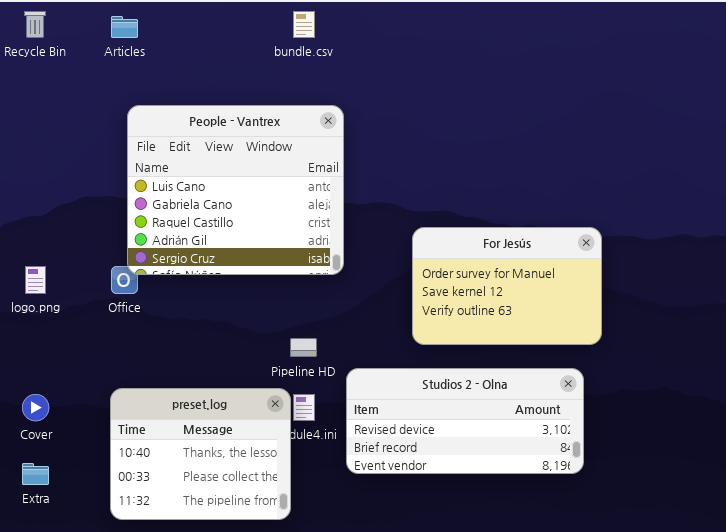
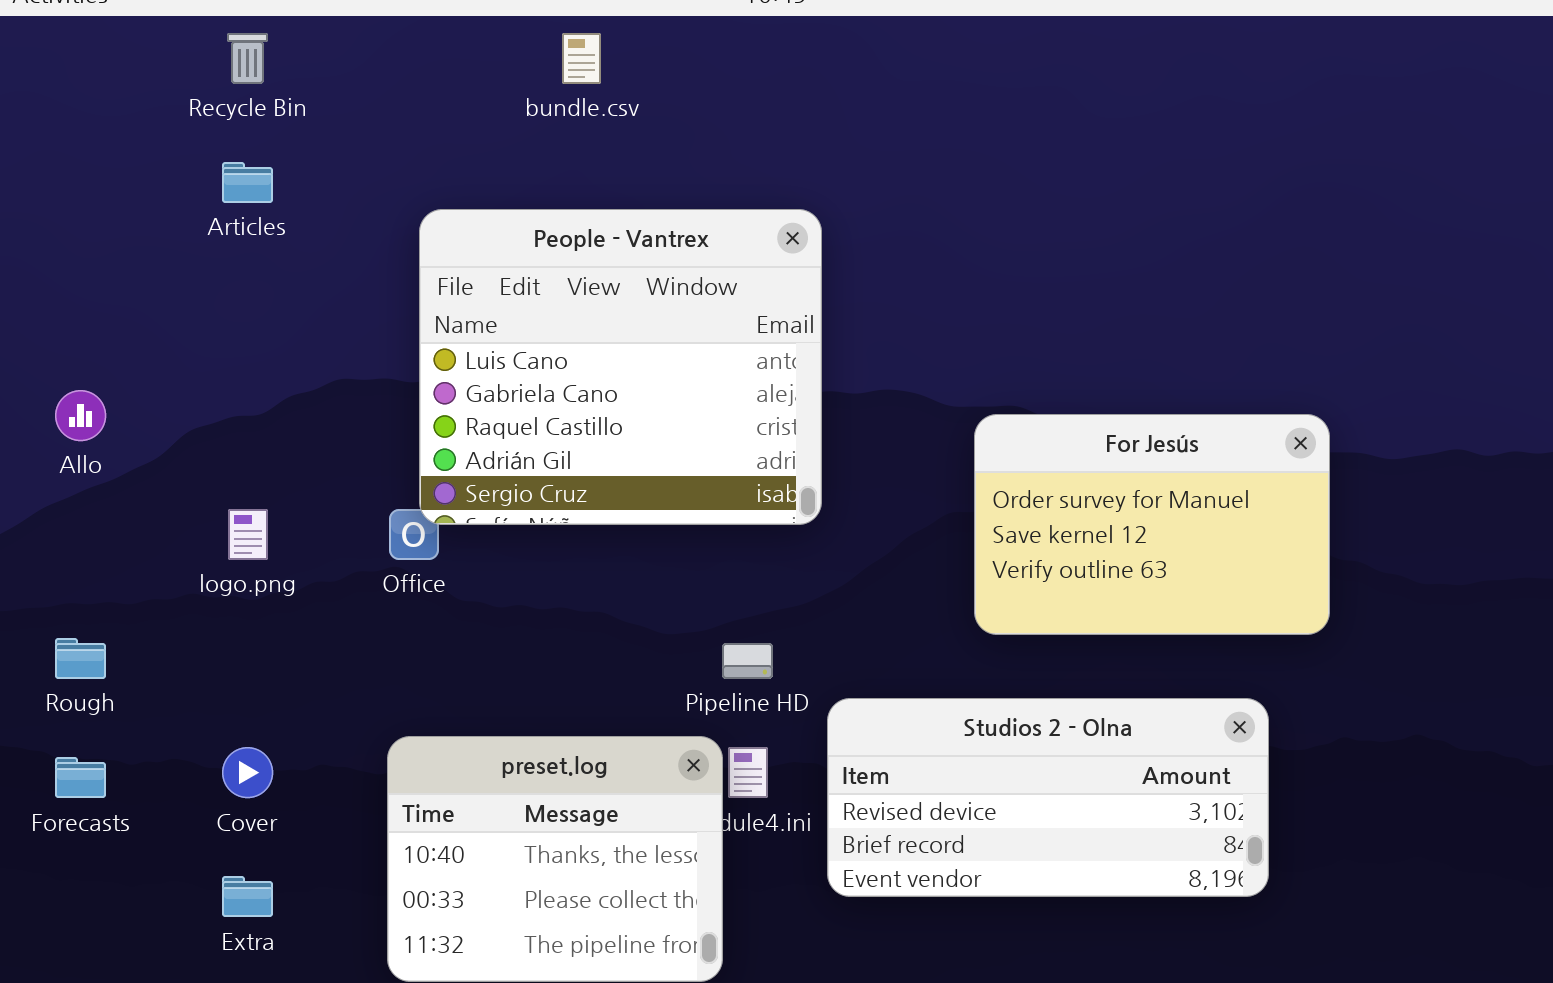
bundle.csv: [293,11,315,38] -> [562,33,601,84], moved
Articles: [111,16,138,38] -> [222,162,273,203], moved
For Jesús: [412,227,602,345] -> [974,414,1330,635], moved

